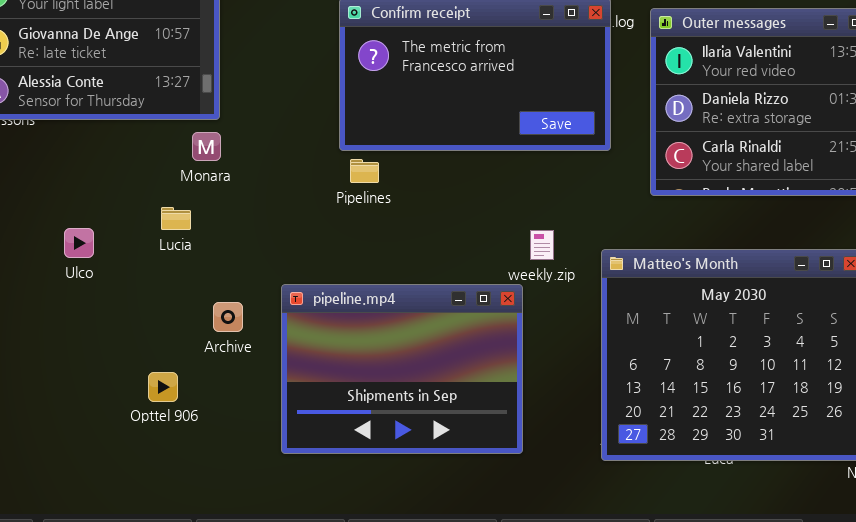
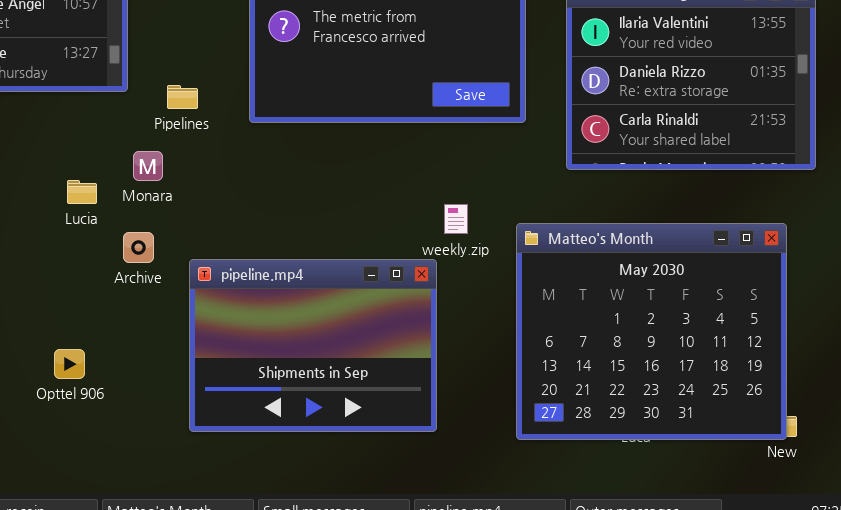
Monara: [192,132,221,161] -> [133,151,163,181], moved
Pipelines: [350,159,379,183] -> [167,85,198,109], moved
Archive: [213,302,243,332] -> [123,232,154,263], moved

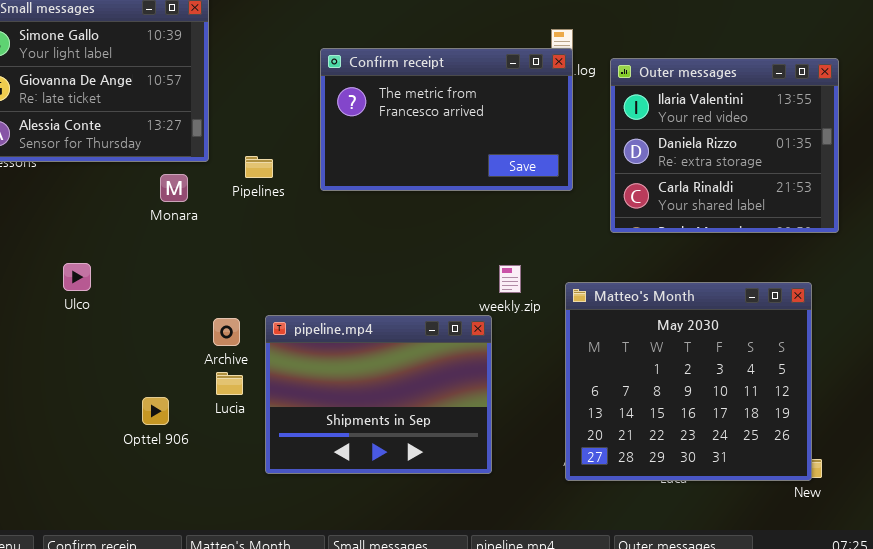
Monara: [133,151,163,181] -> [160,174,188,202], moved
Lucia: [67,180,97,204] -> [216,372,243,395], moved
Archive: [123,232,154,263] -> [213,318,240,346], moved

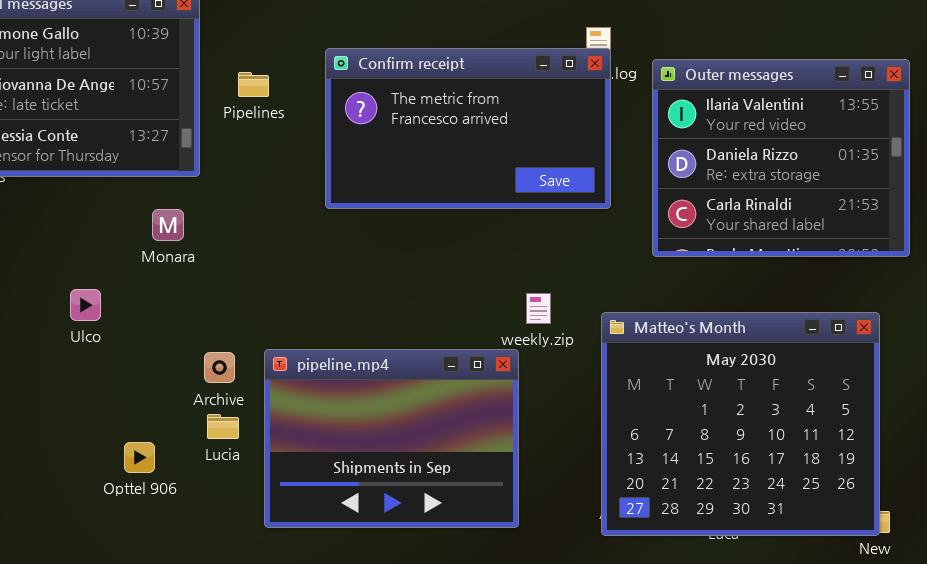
Pipelines: [245,156,273,178] -> [238,72,269,97], moved
Monara: [160,174,188,202] -> [152,209,184,241], moved
Ulco: [63,263,91,291] -> [70,289,101,321], moved

